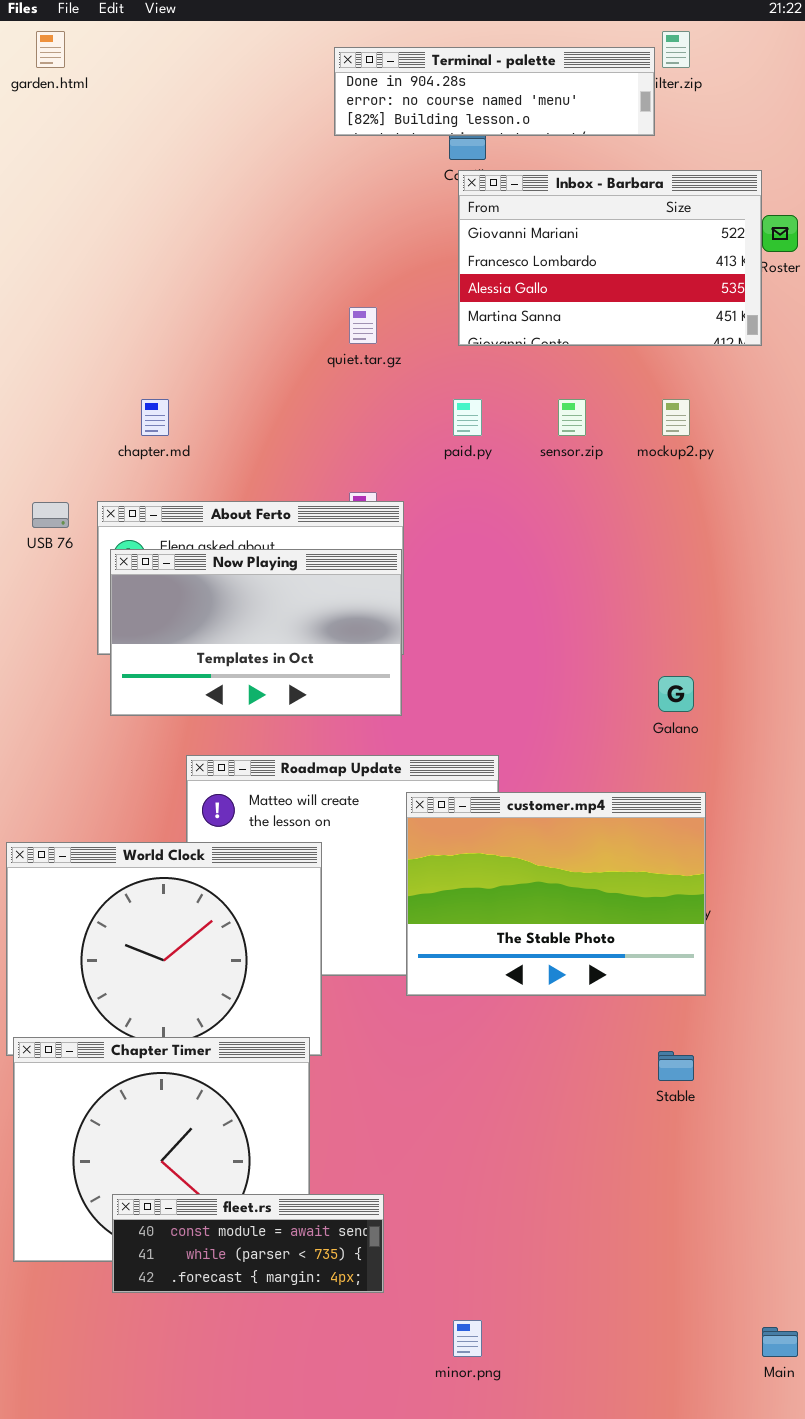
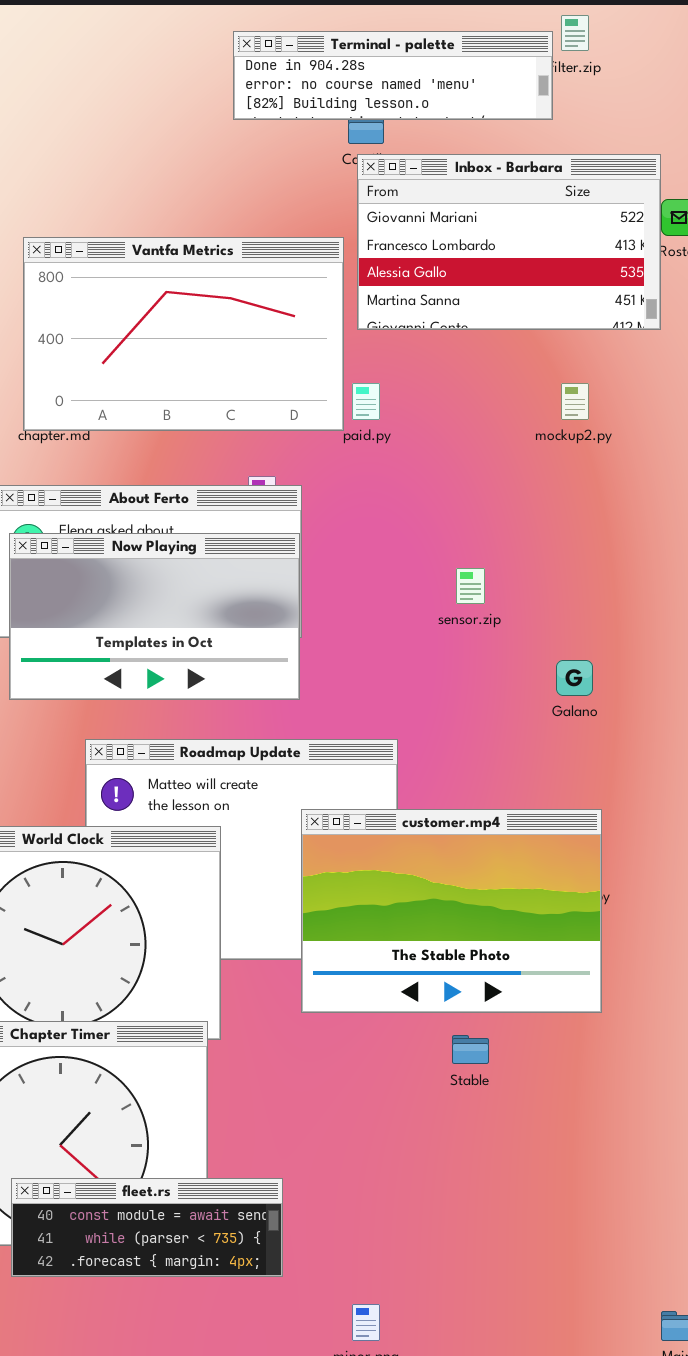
Vantfa Metrics: none -> [23,237,344,431], opened
sensor.zip: [558,399,586,436] -> [456,568,485,604], moved
customer.mp4: [406,792,706,996] -> [301,809,602,1013], moved
Stable: [658,1051,694,1081] -> [452,1035,489,1064], moved

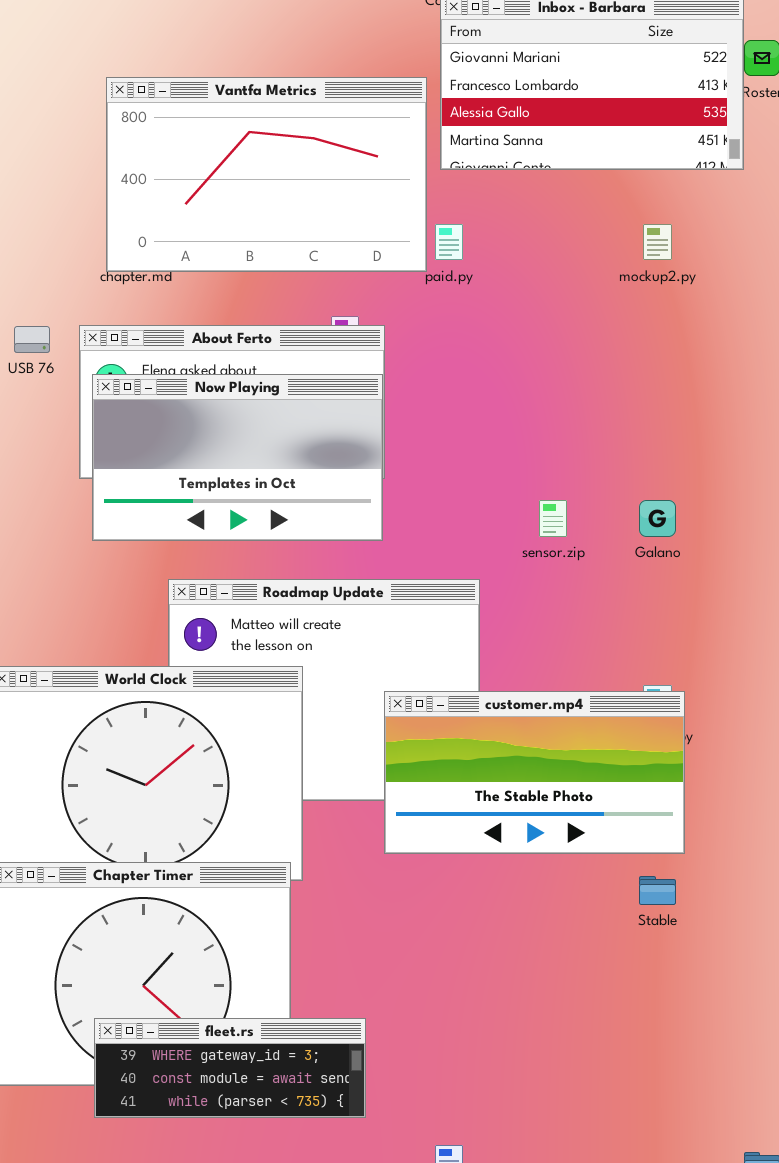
sensor.zip: [456,568,485,604] -> [539,500,567,537], moved
customer.mp4: [301,809,602,1013] -> [384,691,685,854], resized
Stable: [452,1035,489,1064] -> [639,876,676,905], moved
fleet.rs: [11,1178,283,1277] -> [94,1018,366,1118], scrolled up 1 row

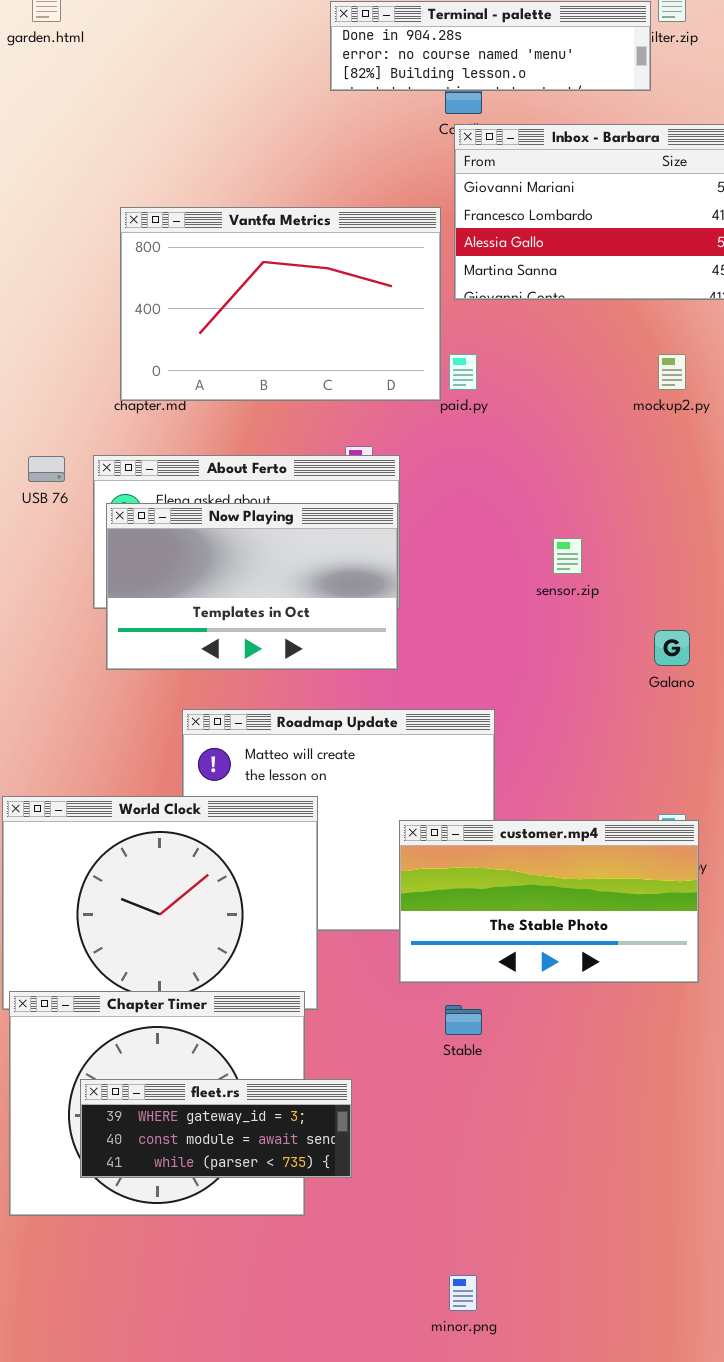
sensor.zip: [539,500,567,537] -> [553,538,582,574], moved
Stable: [639,876,676,905] -> [445,1005,482,1035], moved
fleet.rs: [94,1018,366,1118] -> [80,1079,352,1178], moved

